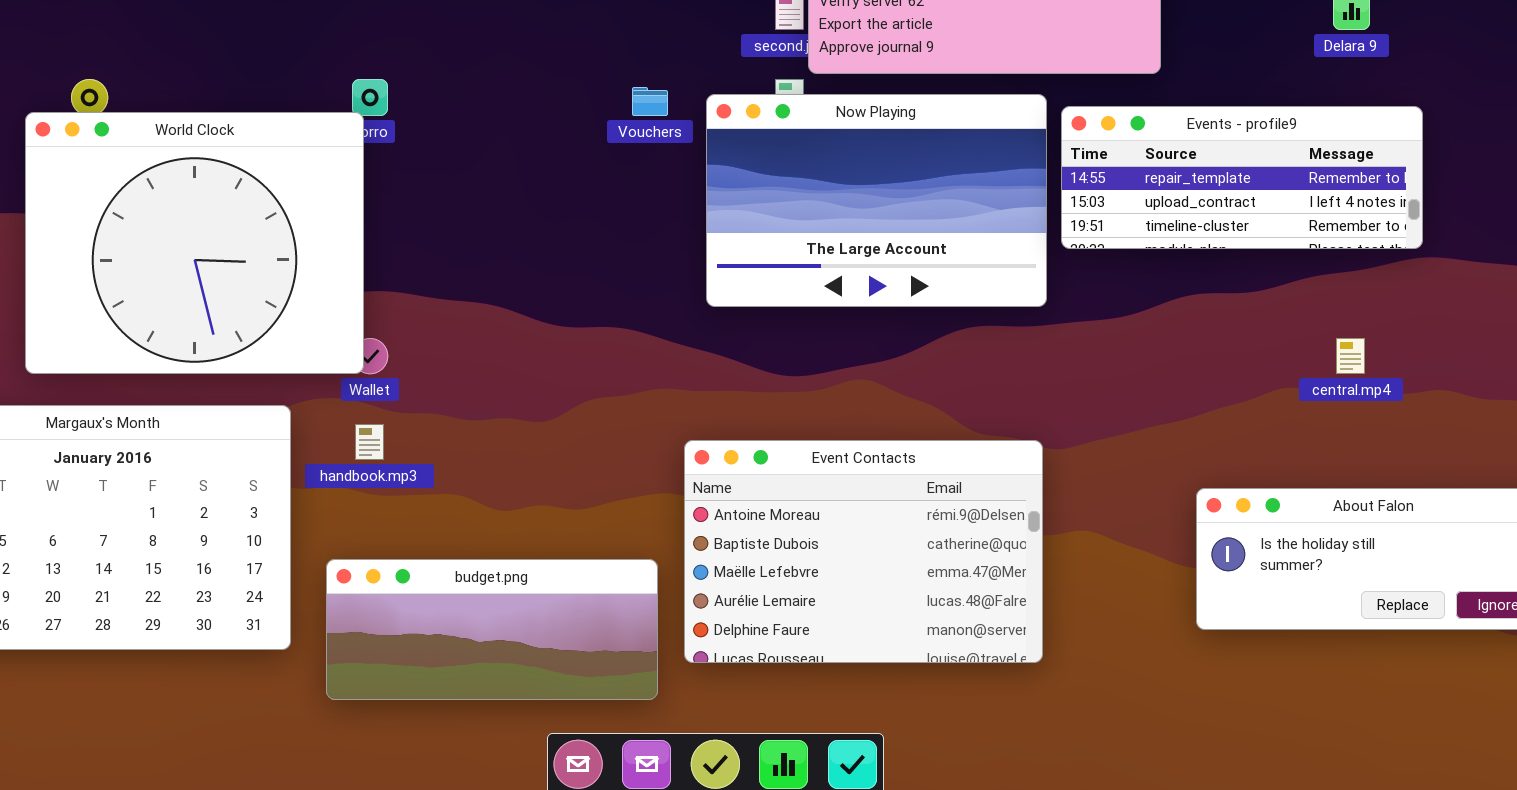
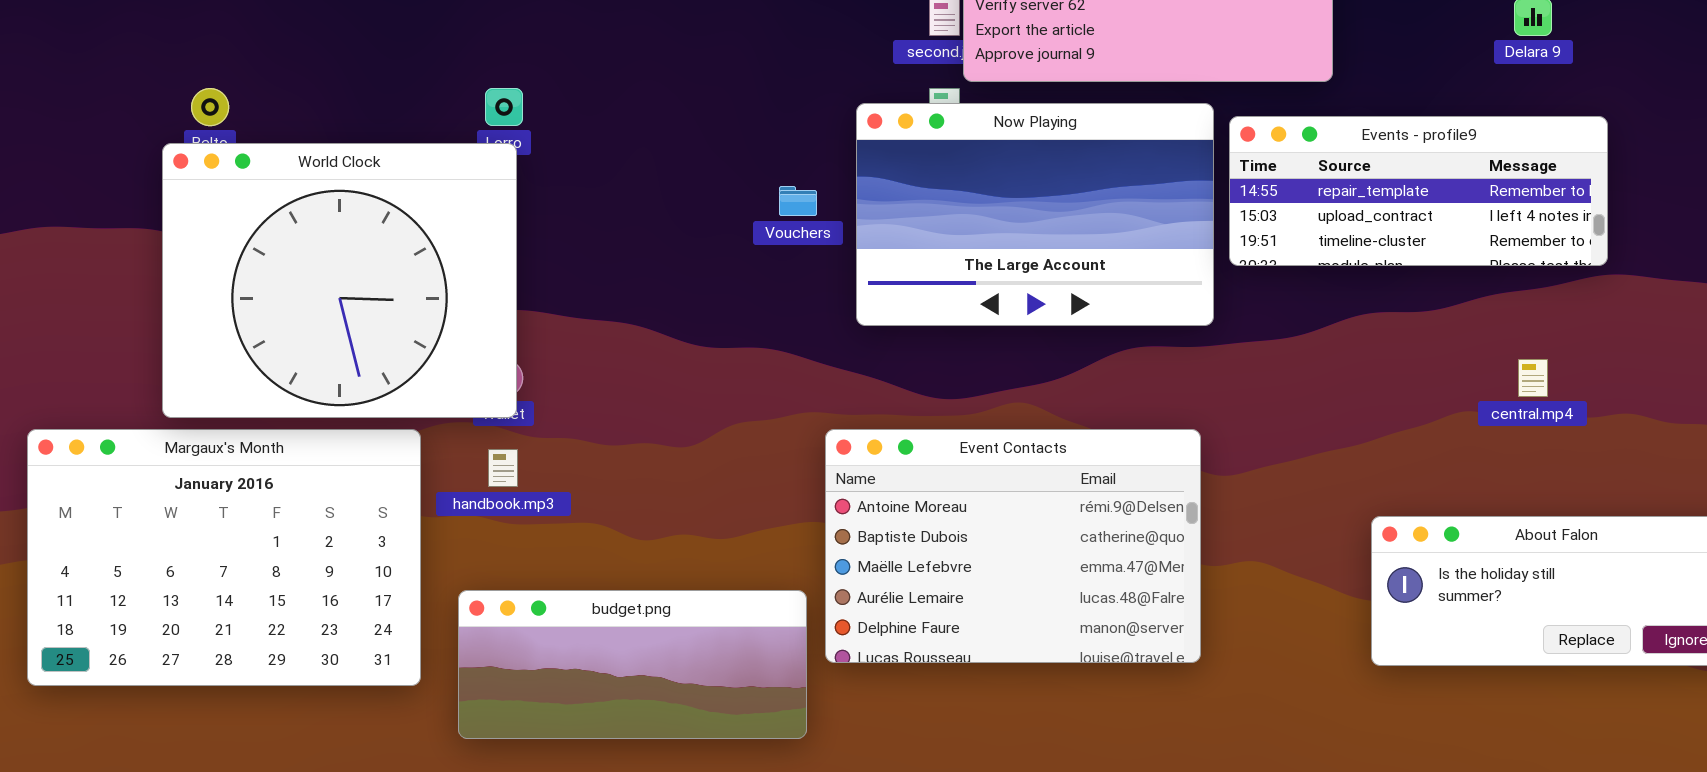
Vouchers: [632,87,668,116] -> [779,186,817,216], moved
World Clock: [25,112,364,374] -> [162,143,517,418], moved
Event Contacts: [684,440,1043,663] -> [825,429,1201,663], moved

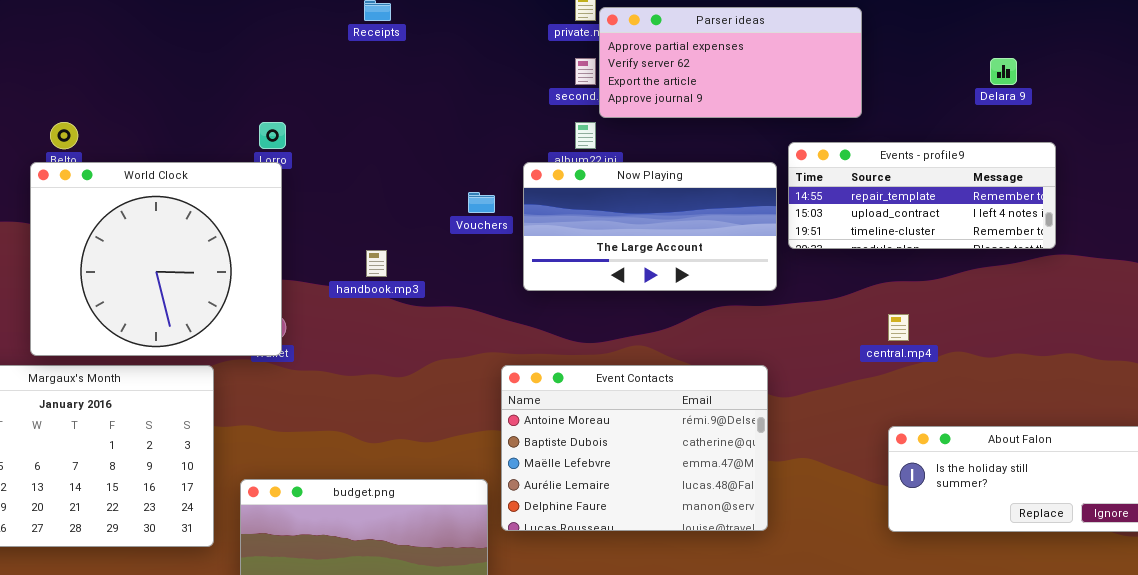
Now Playing: [856,103,1214,326] -> [523,162,777,291], resized
central.mp4: [1518,359,1548,397] -> [888,314,909,341], moved
handbook.mp3: [488,449,518,487] -> [366,250,387,277], moved

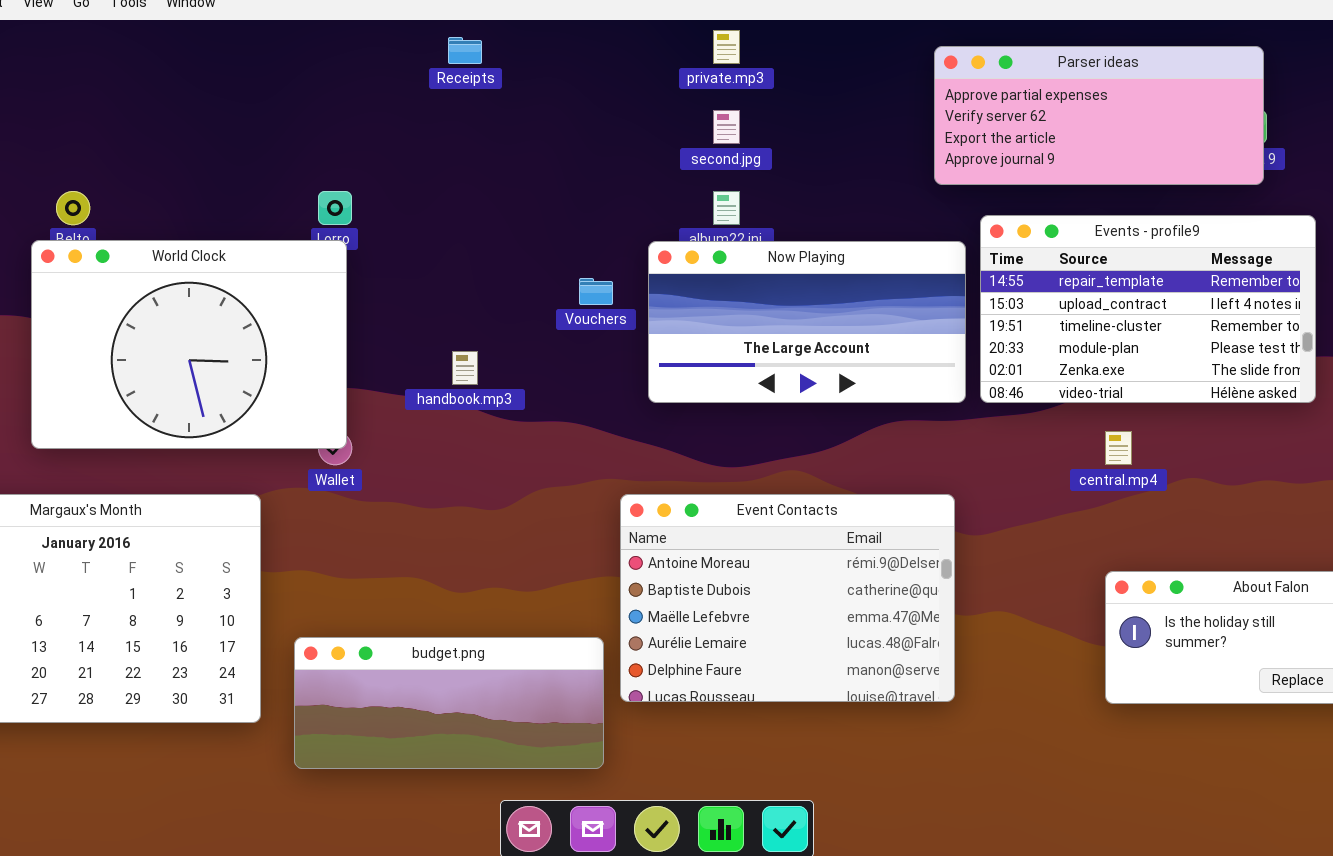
Parser ideas: [599,7,862,118] -> [934,46,1264,185], moved
Events - profile9: [788,142,1056,249] -> [980,215,1316,403], resized
World Clock: [30,162,282,356] -> [31,240,347,449], resized

